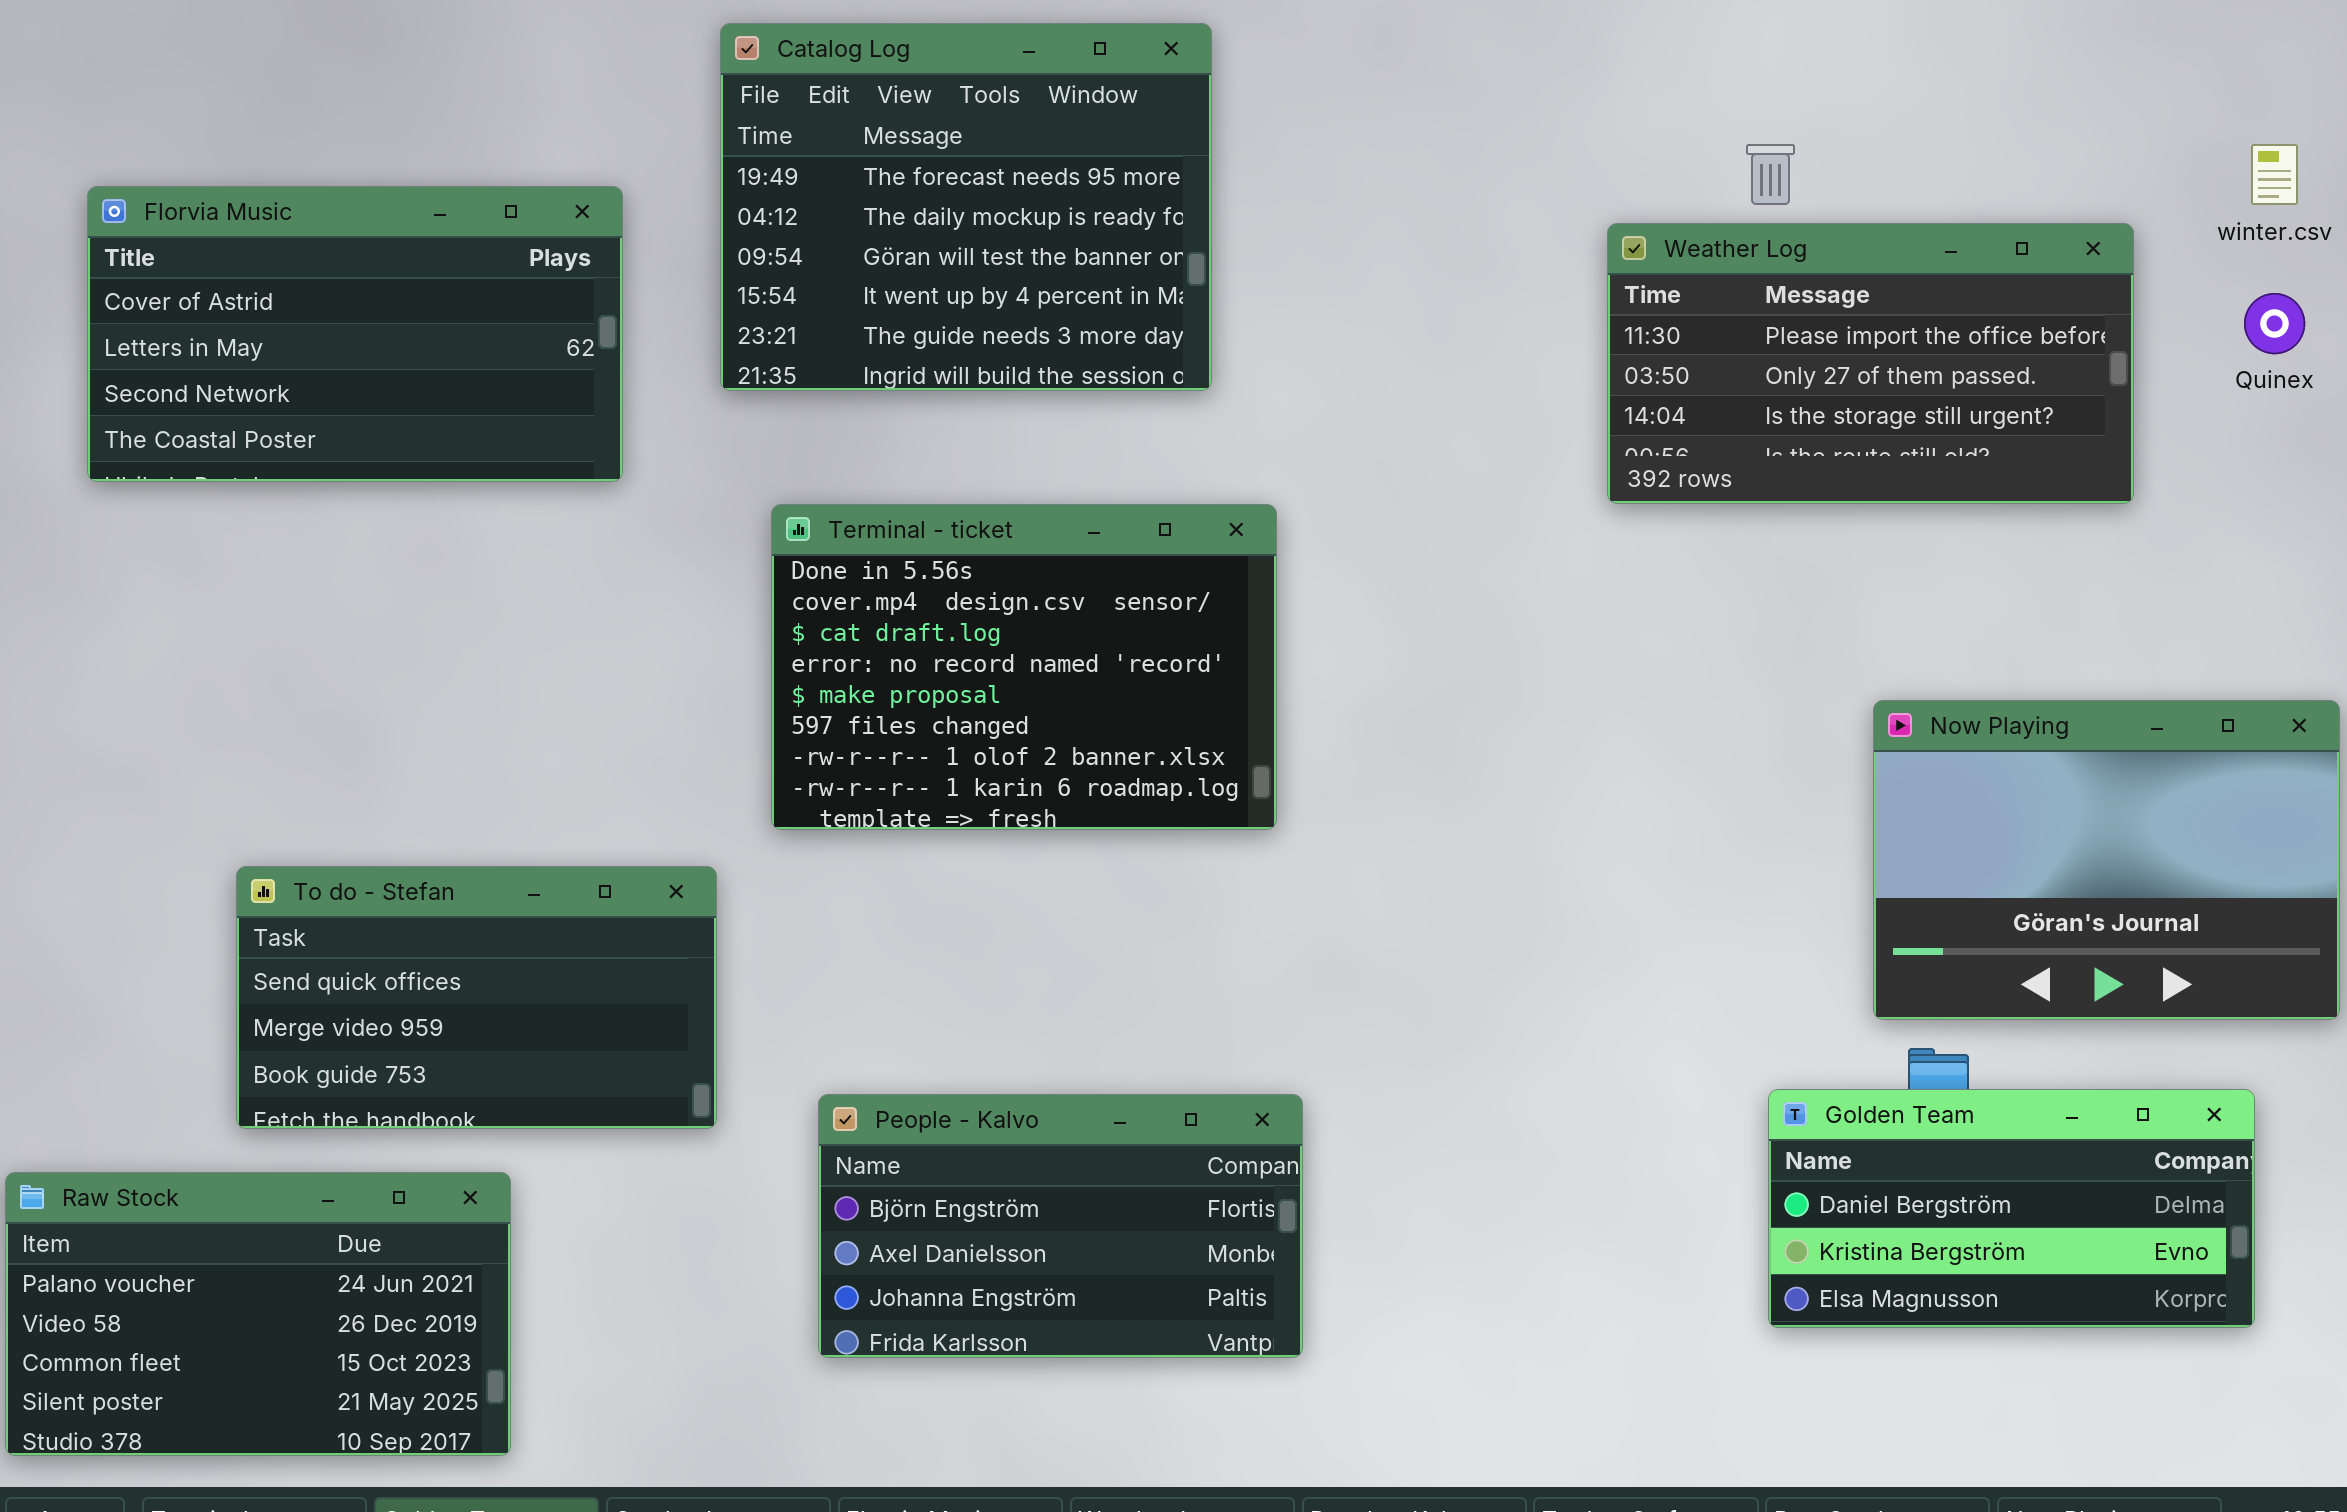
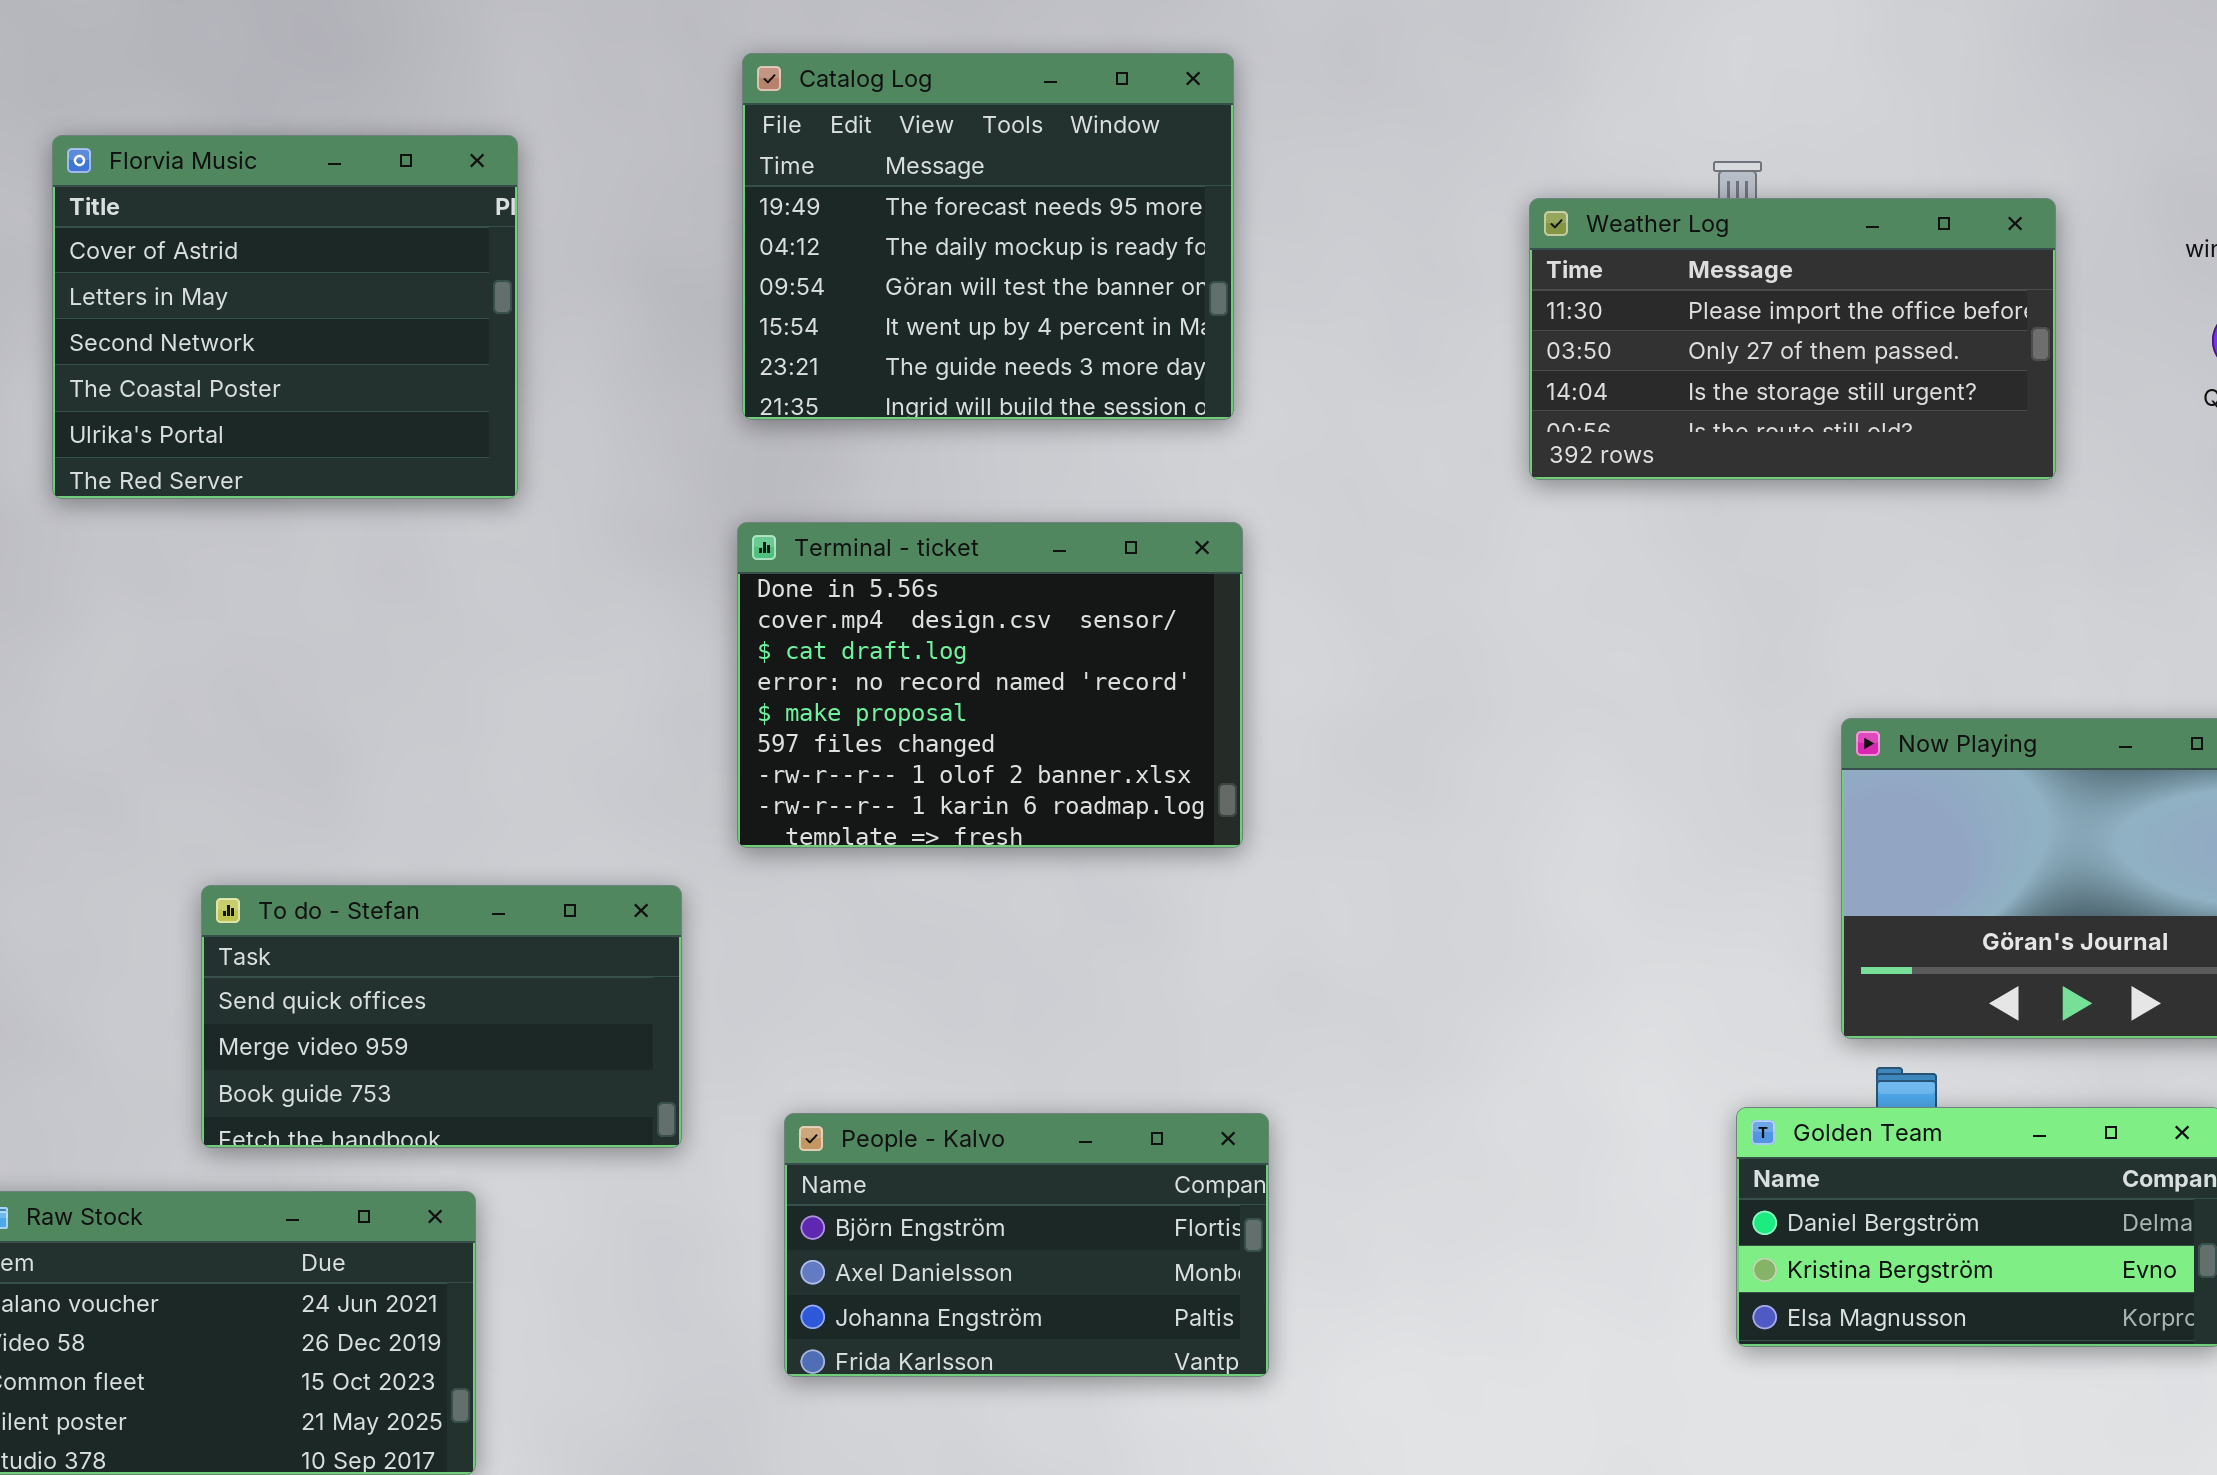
Catalog Log: [720,23,1212,391] -> [742,53,1234,420], moved
Florvia Music: [87,186,623,482] -> [52,135,518,499], resized
Weather Log: [1607,223,2134,504] -> [1529,198,2056,480], moved

